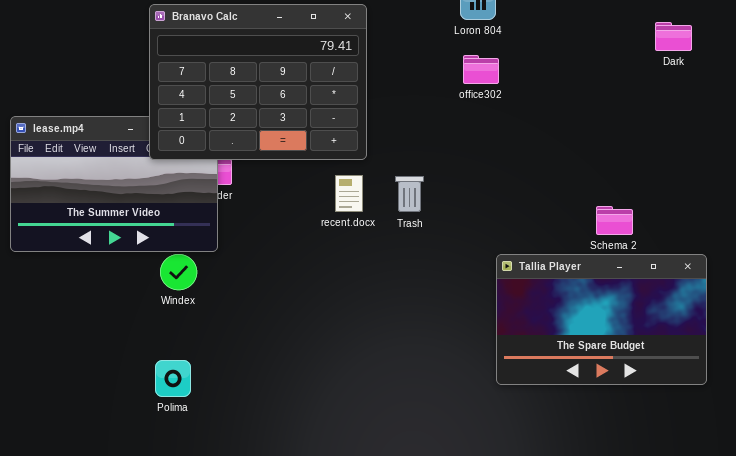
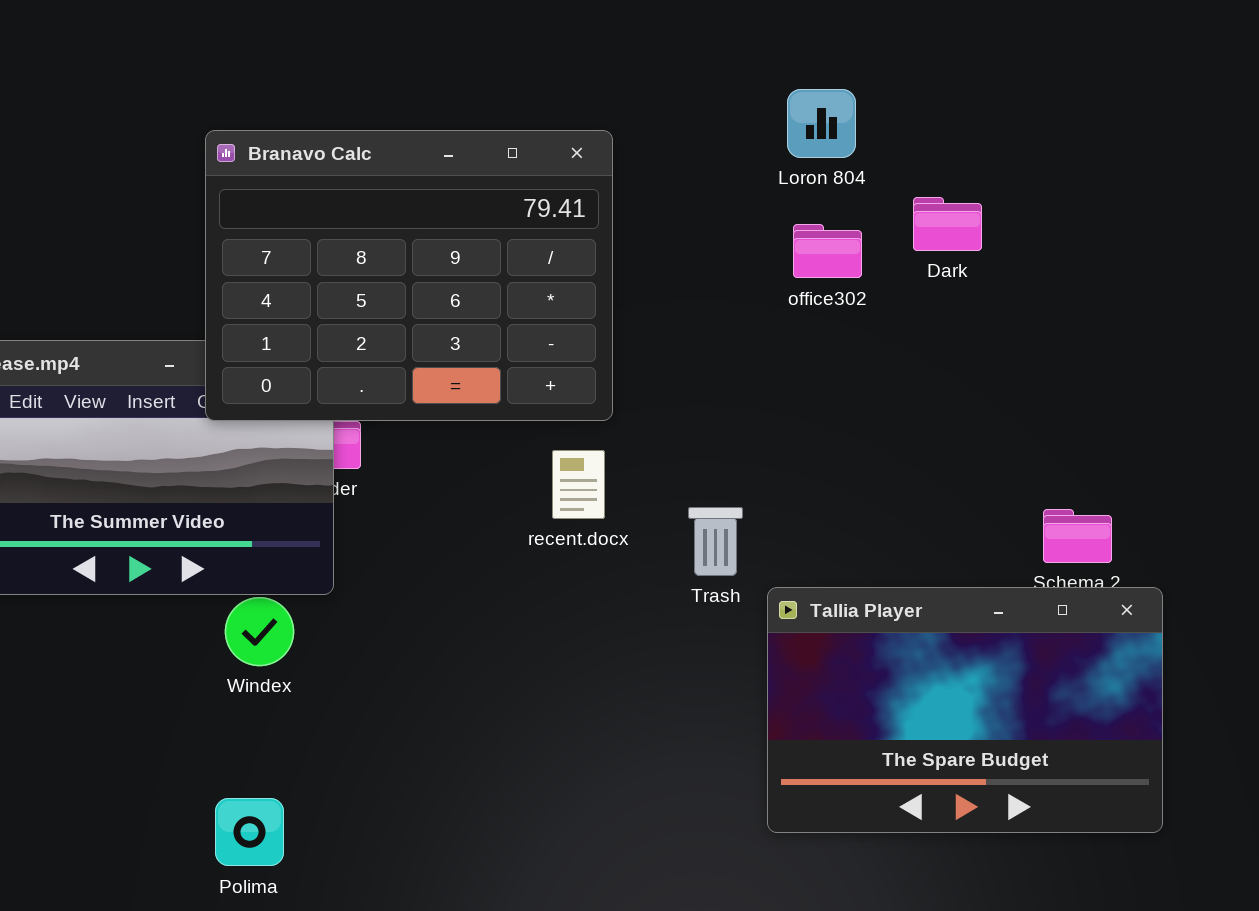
Dark: [655,22,692,51] -> [913,197,982,251], moved
Trash: [395,176,424,212] -> [688,507,743,576], moved
Tallia Player: [496,254,707,385] -> [767,587,1163,833], moved

